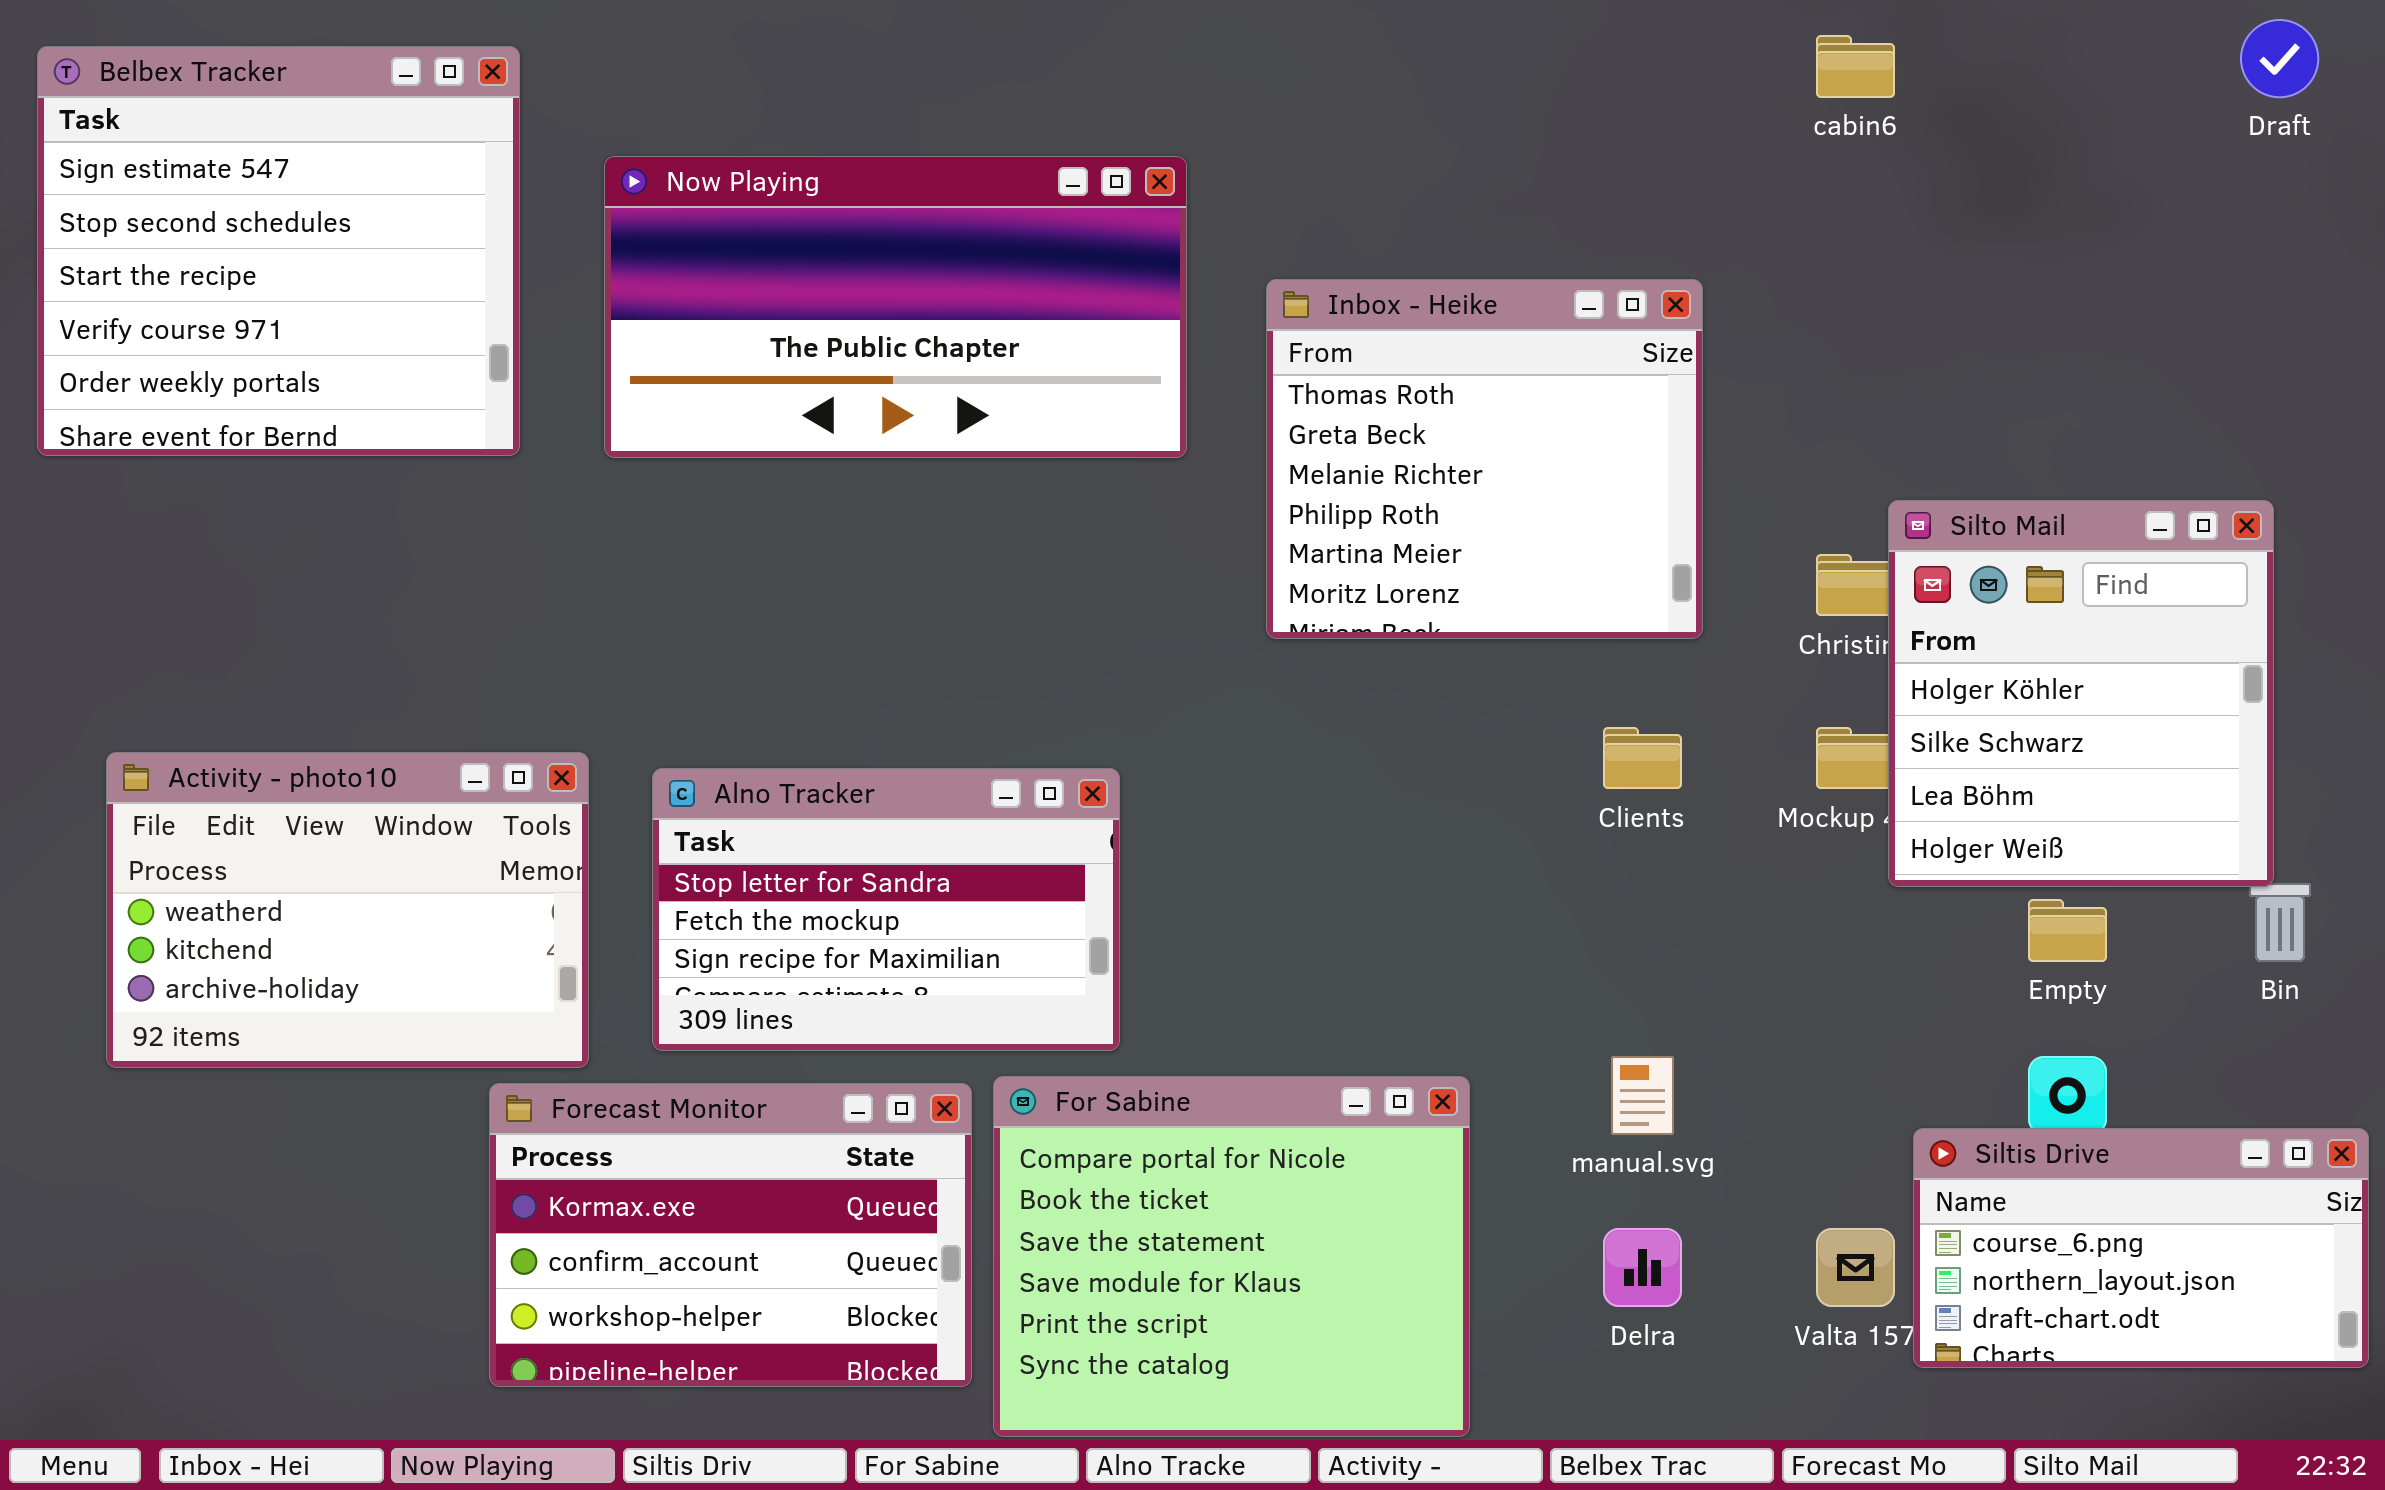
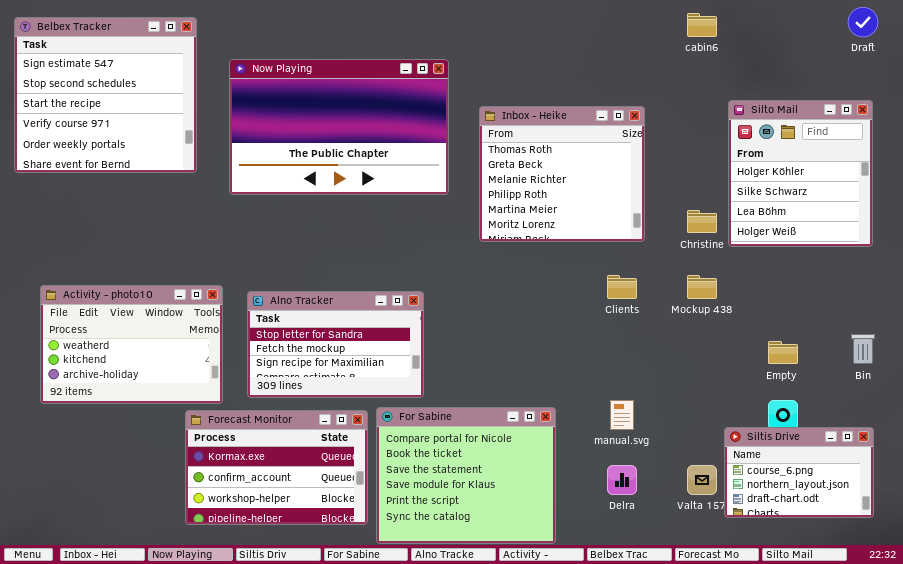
Now Playing: [604,156,1187,458] -> [229,59,449,195], resized
Silto Mail: [1888,500,2274,887] -> [728,100,873,247], moved
Siltis Drive: [1913,1128,2369,1368] -> [724,427,874,518], resized

